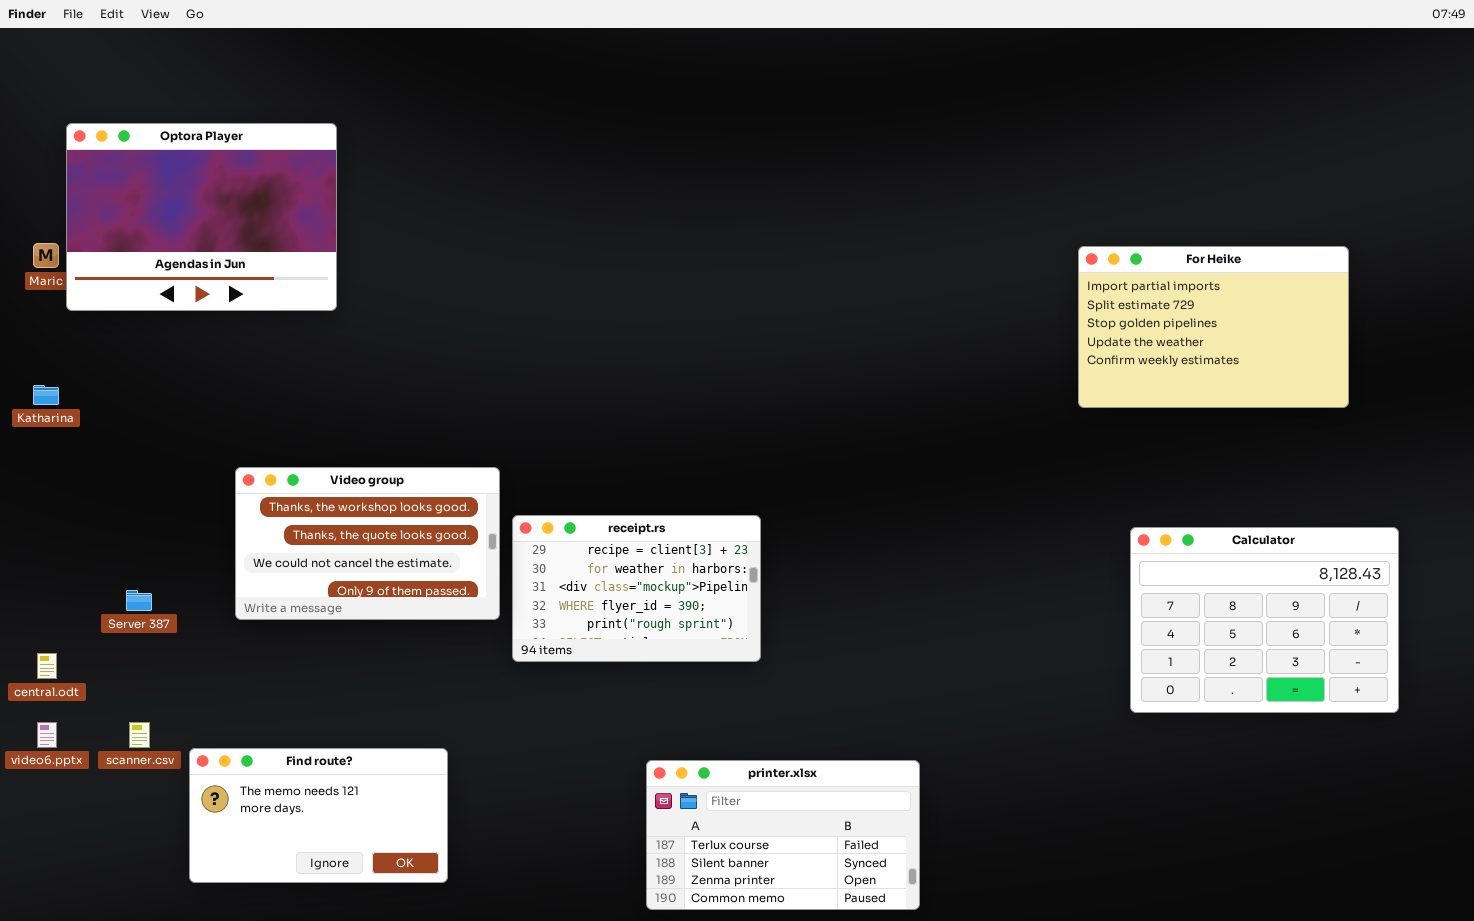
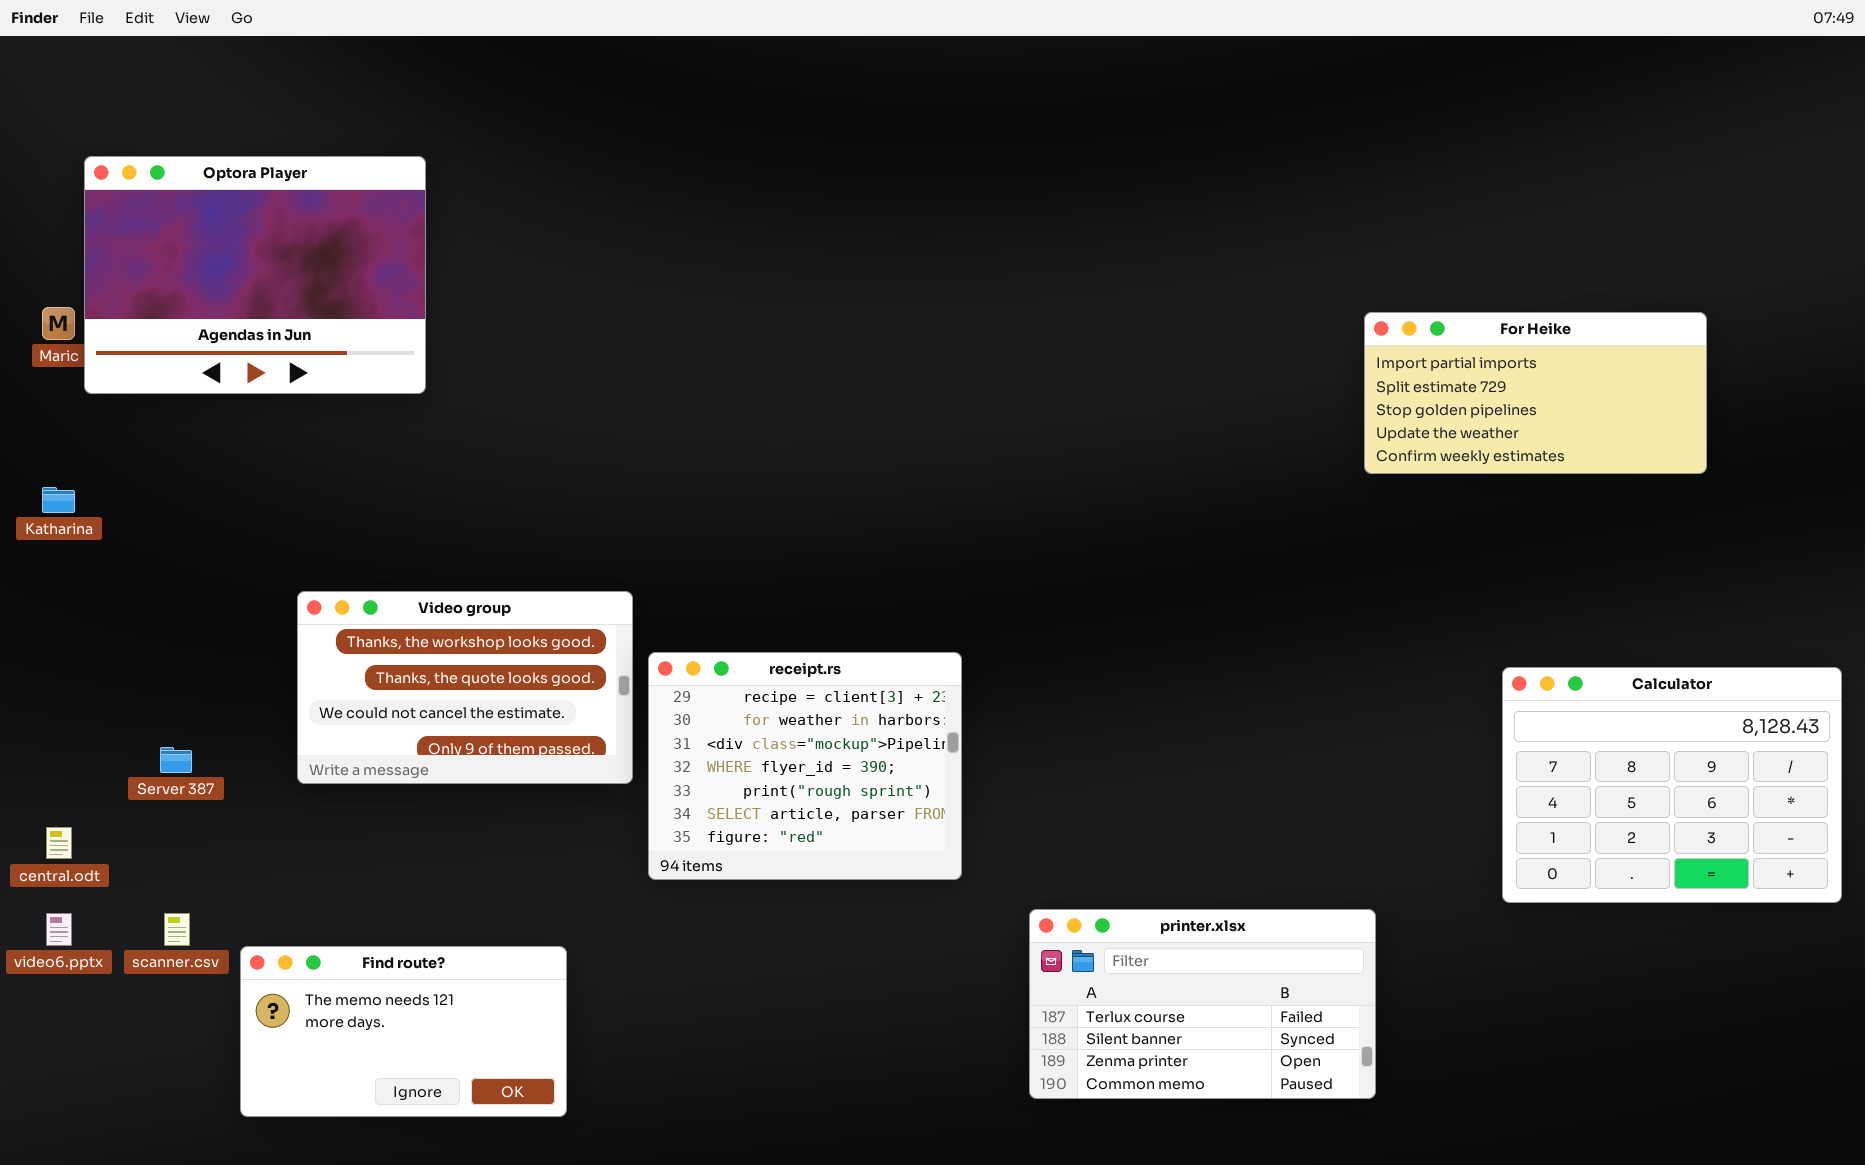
For Heike: [1078,246,1349,408] -> [1364,312,1707,474], resized
receipt.rs: [512,515,761,662] -> [648,652,962,880], resized
Calculator: [1130,527,1399,713] -> [1502,667,1842,903], moved
printer.xlsx: [646,760,920,910] -> [1029,909,1376,1099], moved

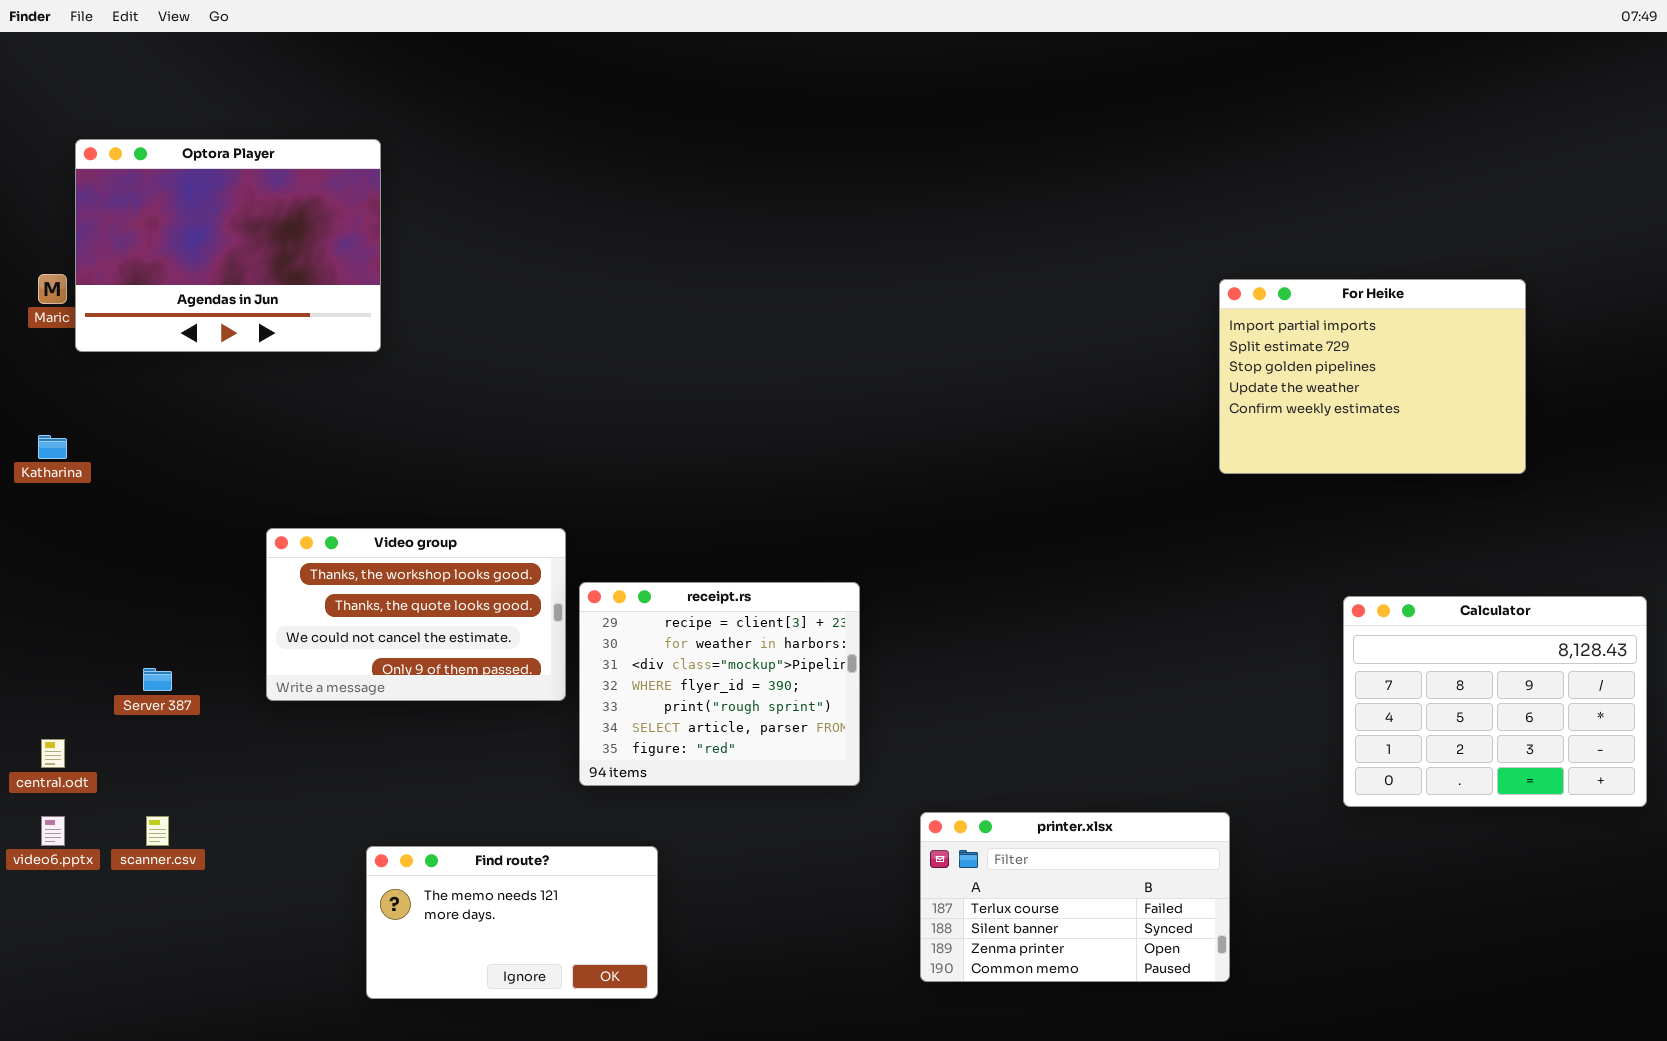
For Heike: [1364,312,1707,474] -> [1219,279,1526,474], resized
Find route?: [240,946,567,1117] -> [366,846,658,999], moved

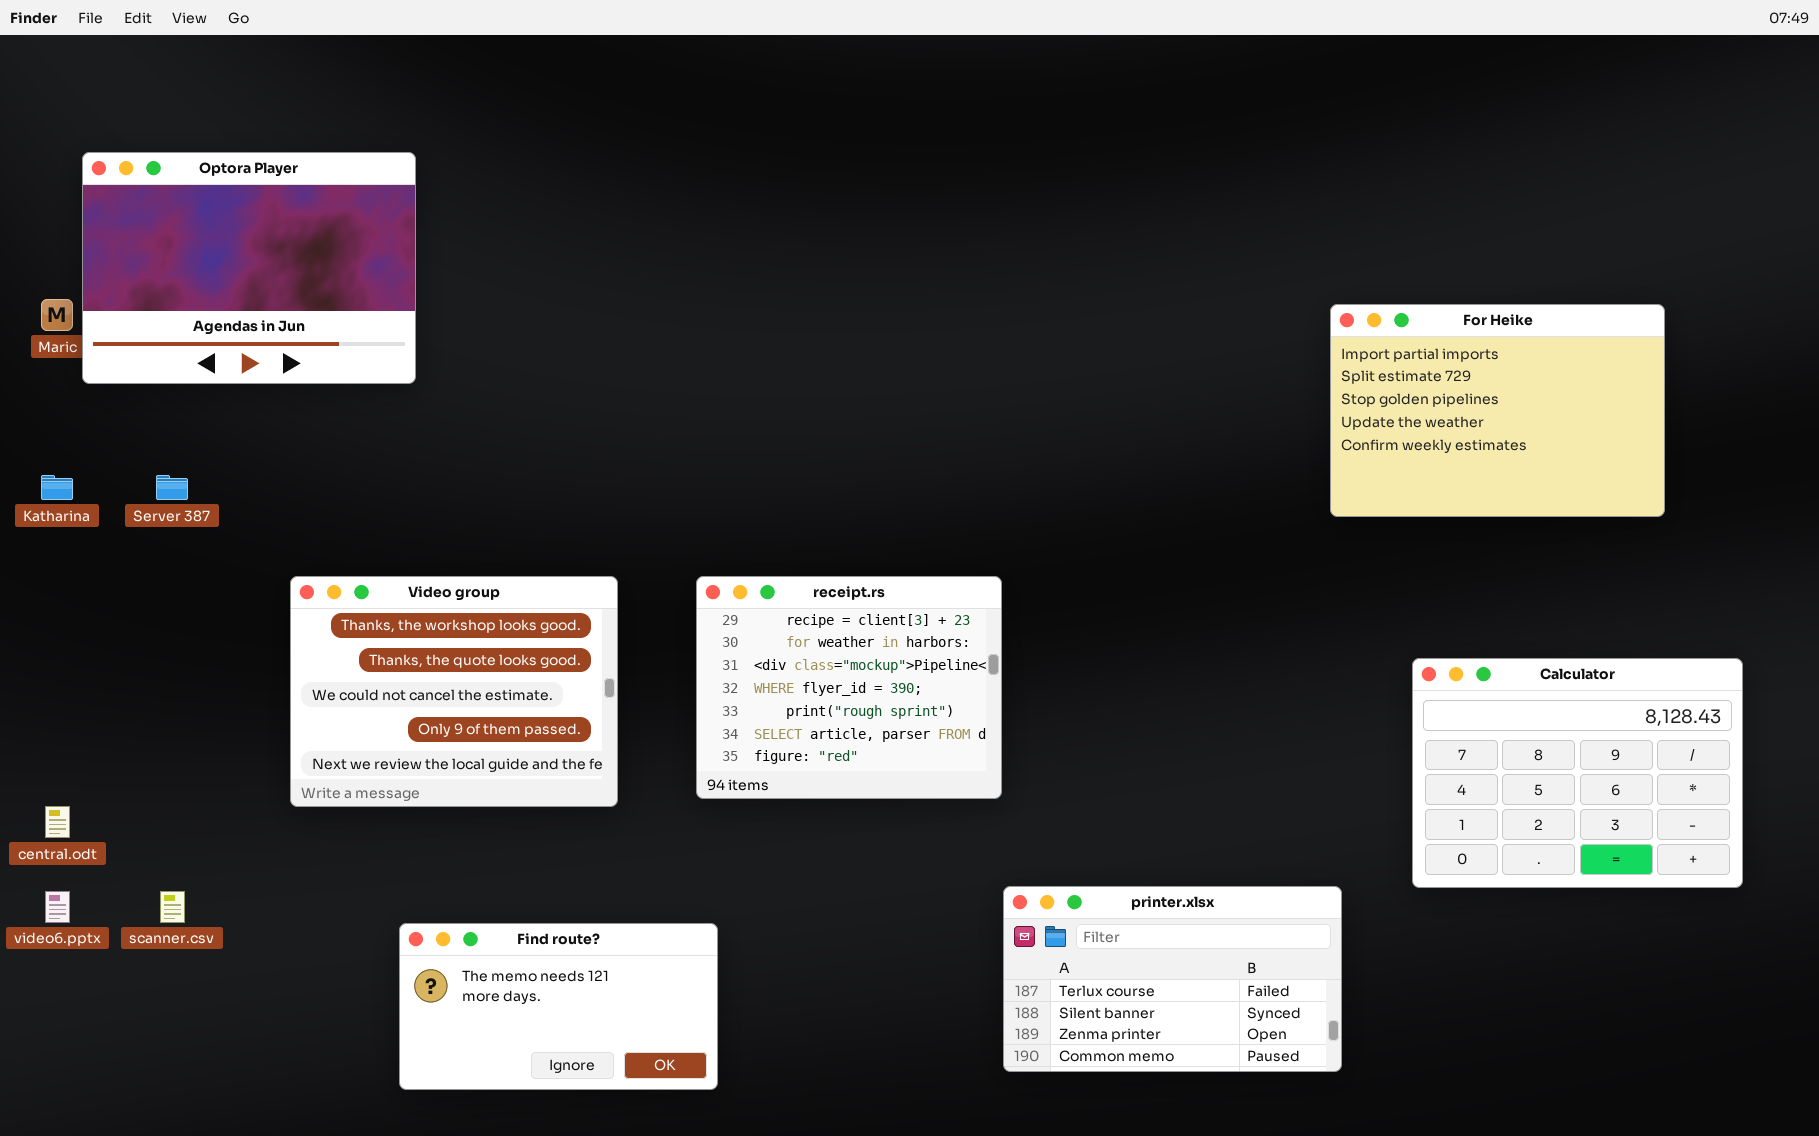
Video group: [266,528,566,701] -> [290,576,618,807], resized
receipt.rs: [579,582,860,786] -> [696,576,1002,799], moved
Calculator: [1343,596,1647,807] -> [1412,658,1743,888], moved
Server 387: [143,668,172,691] -> [156,475,188,500], moved

